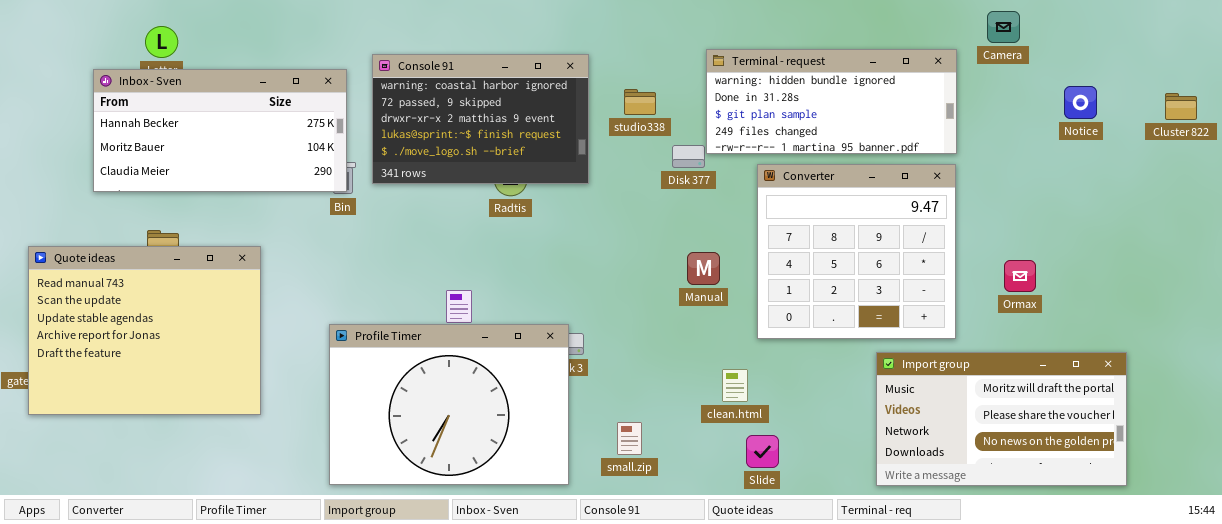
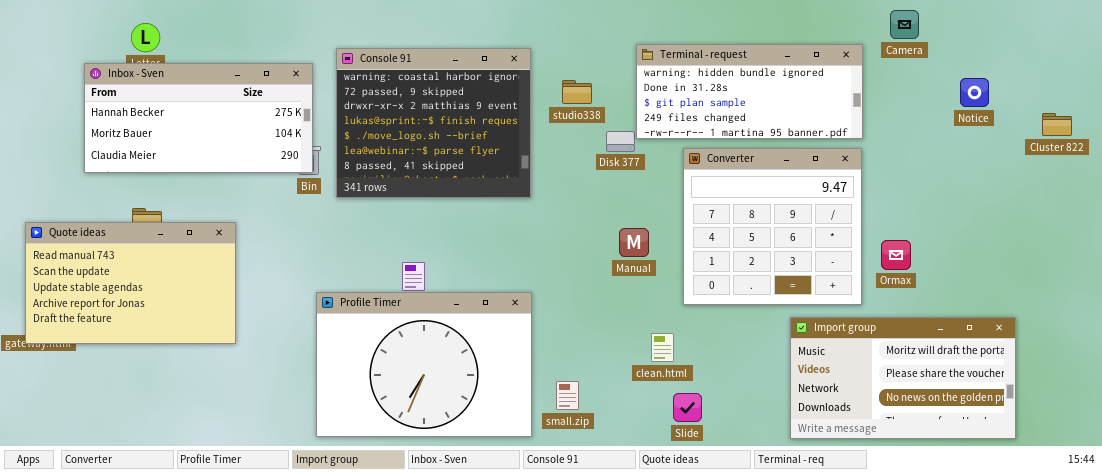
Console 91: [372,54,589,184] -> [336,48,531,198], resized
Cluster 822: [1165,93,1197,120] -> [1042,113,1072,136], moved
Quote ideas: [28,246,261,415] -> [25,222,236,344], resized
Ormax: [1004,260,1036,292] -> [881,240,911,270], moved
Profile Timer: [329,324,569,485] -> [316,292,532,437], moved

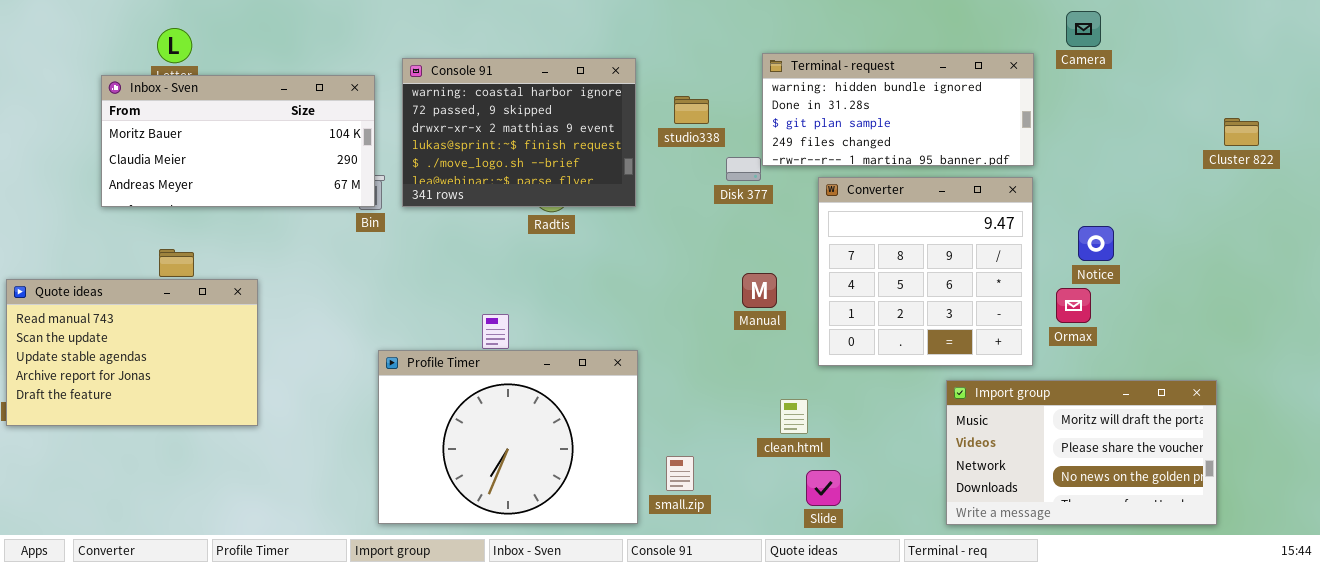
Console 91: [336,48,531,198] -> [402,58,636,207], resized
Inbox - Sven: [84,63,313,173] -> [101,75,375,207], scrolled down 1 row
Notice: [960,78,989,107] -> [1078,226,1114,261], moved
Cluster 822: [1042,113,1072,136] -> [1224,118,1259,146], moved
Quote ideas: [25,222,236,344] -> [6,279,258,426], moved

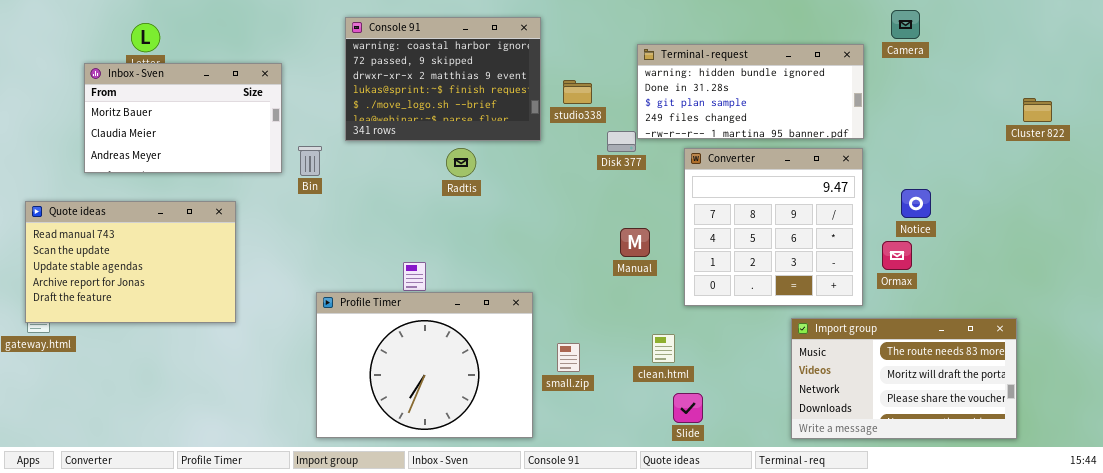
Console 91: [402,58,636,207] -> [345,17,541,141], moved
Inbox - Sven: [101,75,375,207] -> [84,63,282,173], resized
Quote ideas: [6,279,258,426] -> [25,201,236,323], moved
Import group: [946,380,1217,525] -> [791,318,1017,439], scrolled up 1 row
small.zip: [666,456,694,491] -> [557,343,580,372], moved

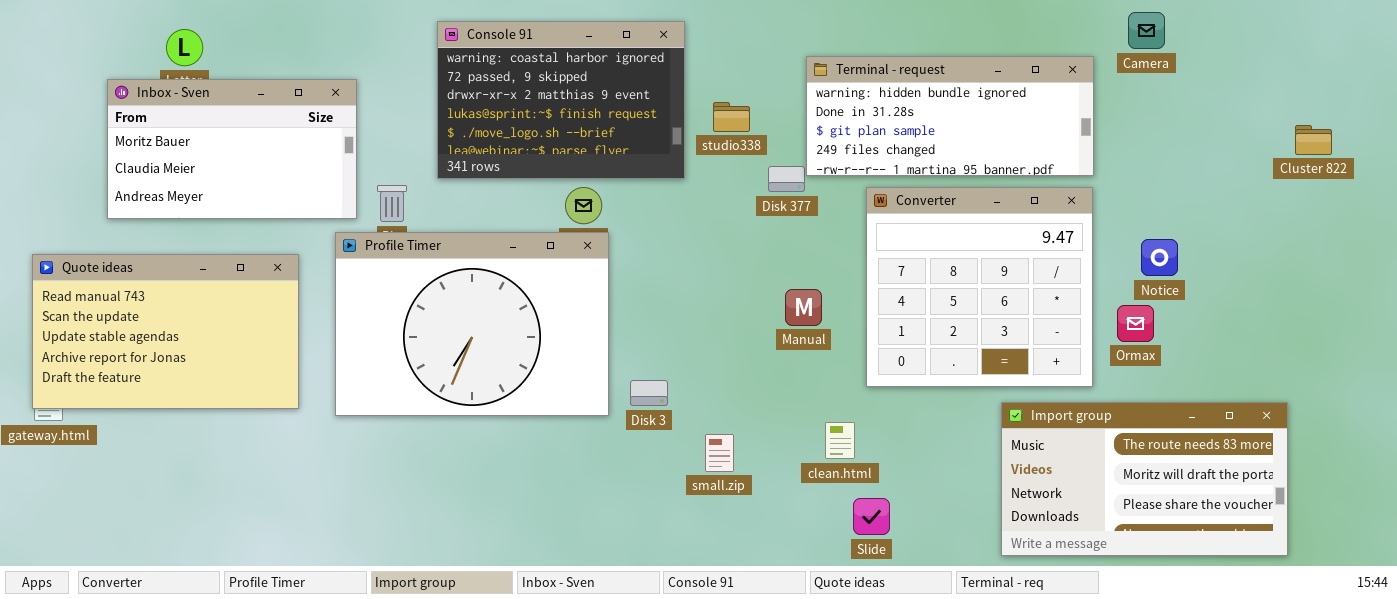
Profile Timer: [316,292,533,438] -> [335,232,609,416], moved

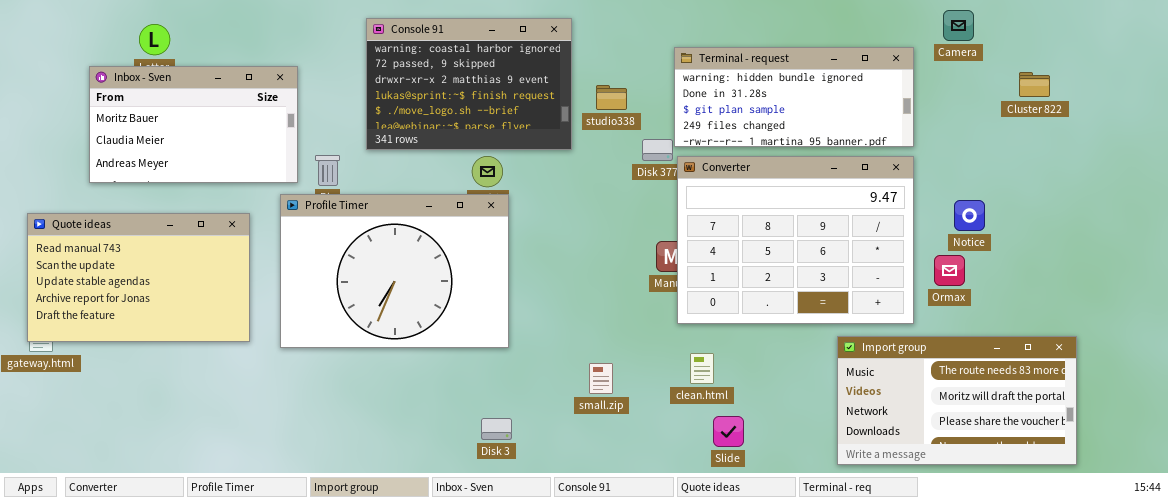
Cluster 822: [1295,125,1332,155] -> [1019,72,1050,97], moved
Converter: [866,187,1093,387] -> [677,156,914,324], resized
Disk 3: [630,380,668,406] -> [481,418,512,440], moved

